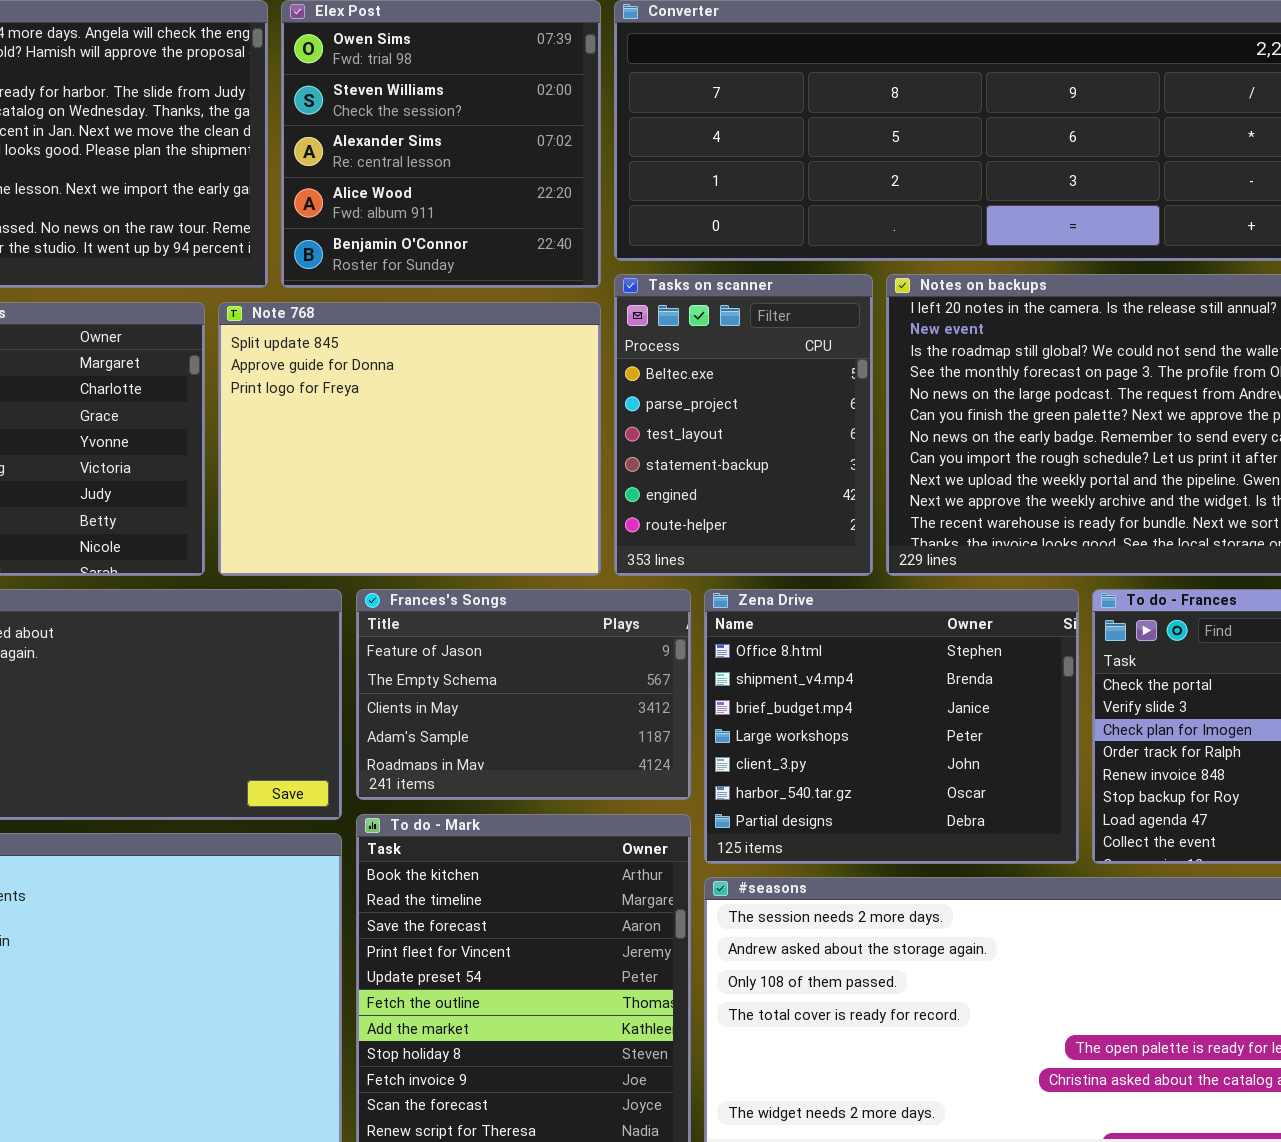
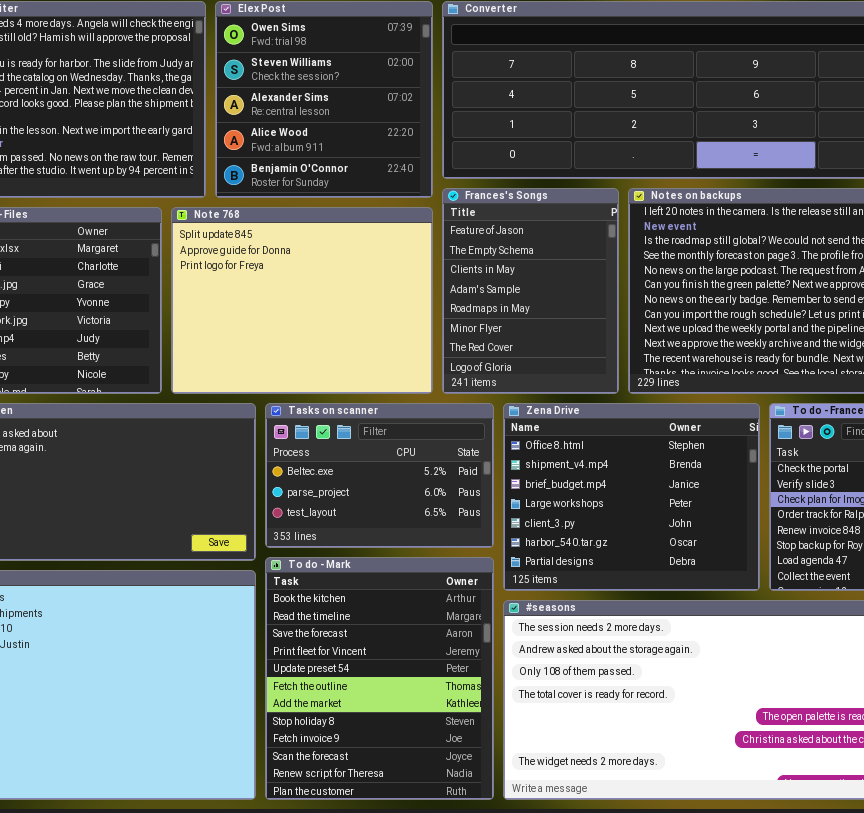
Tasks on scanner: [614,274,873,576] -> [265,403,494,548], moved, resized
Frances's Songs: [356,589,691,800] -> [442,188,619,394], moved, resized

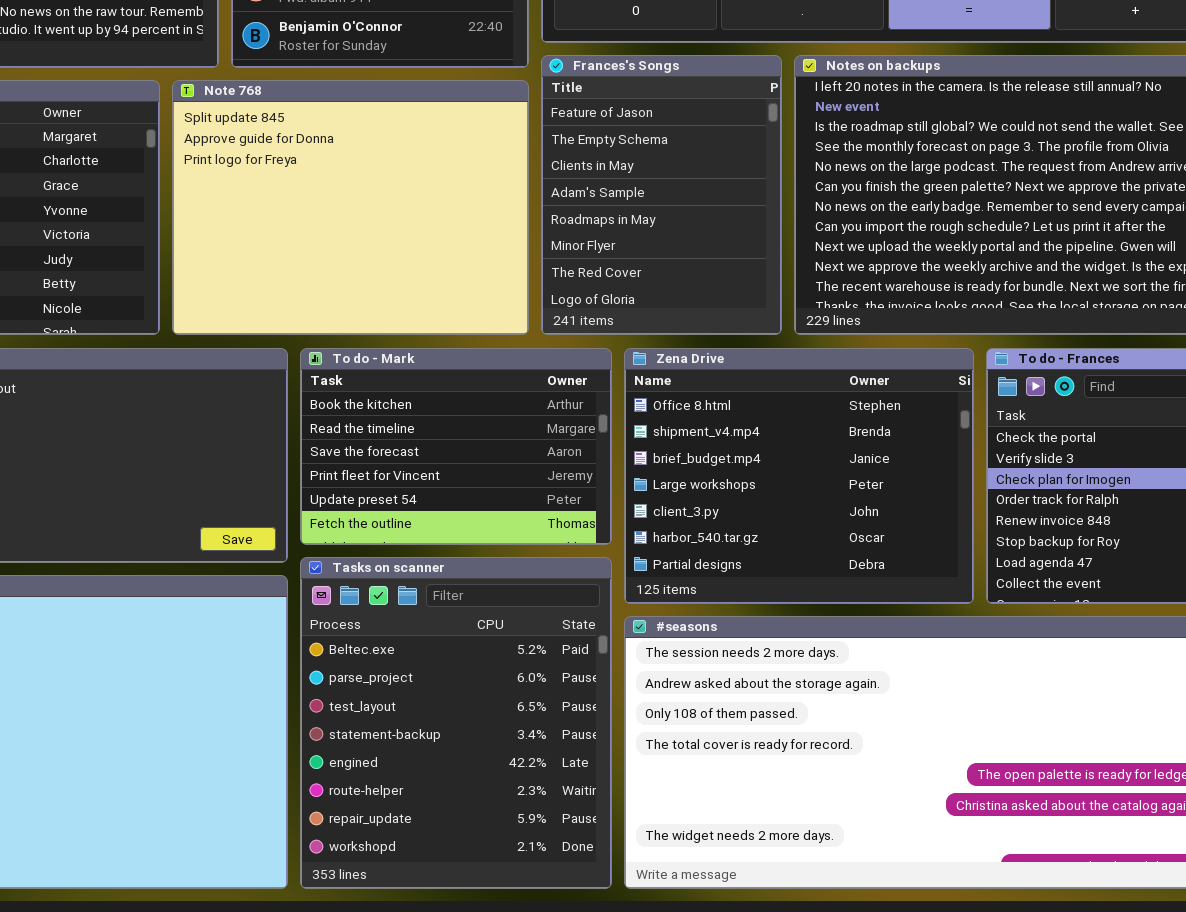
Tasks on scanner: [265,403,494,548] -> [300,557,612,889], moved, resized
To do - Mark: [265,557,494,800] -> [300,348,612,545], moved, resized

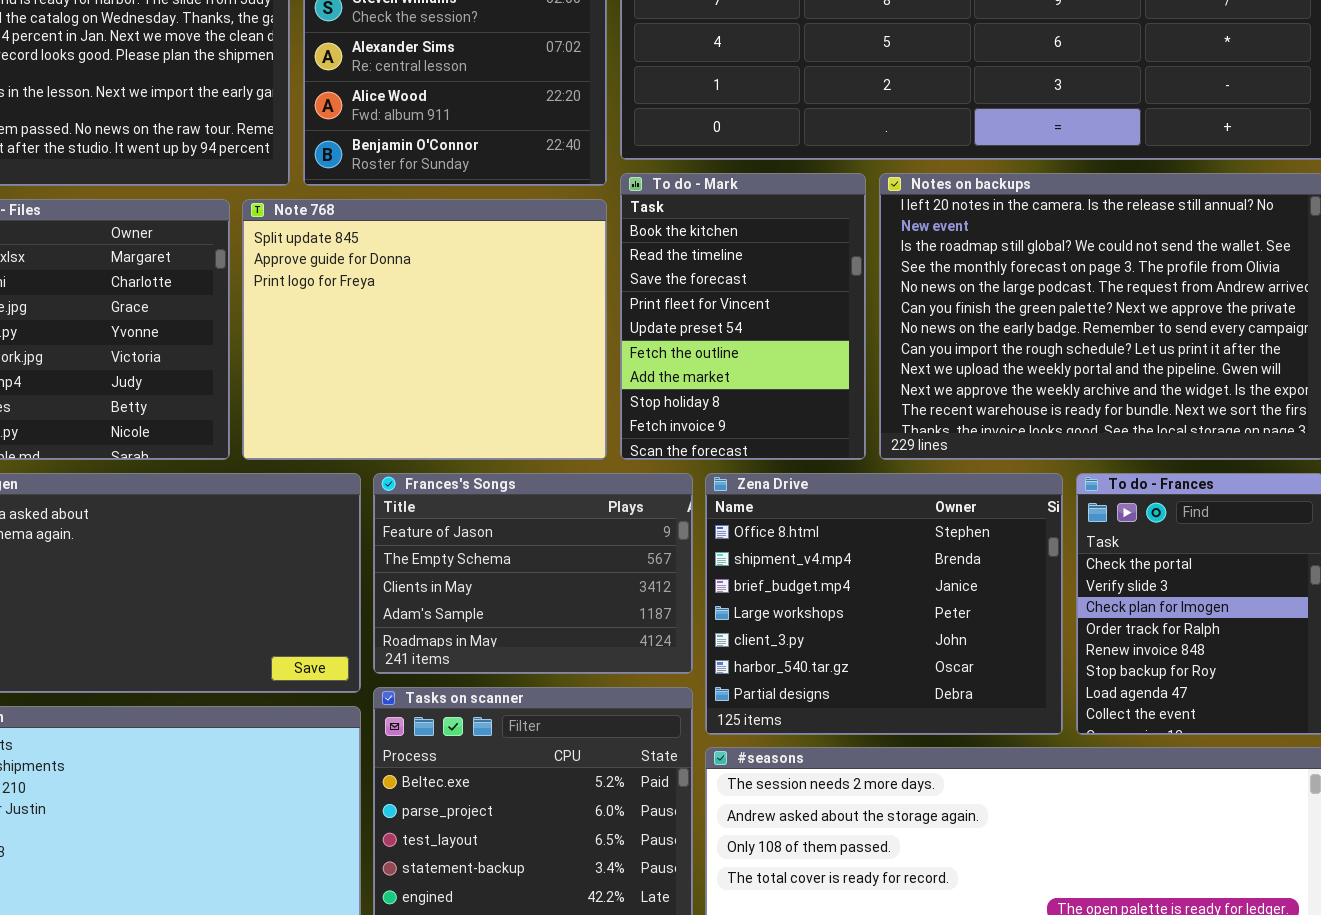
Frances's Songs: [541,55,782,335] -> [373,473,693,674], moved, resized
To do - Mark: [300,348,612,545] -> [620,173,866,460], moved, resized

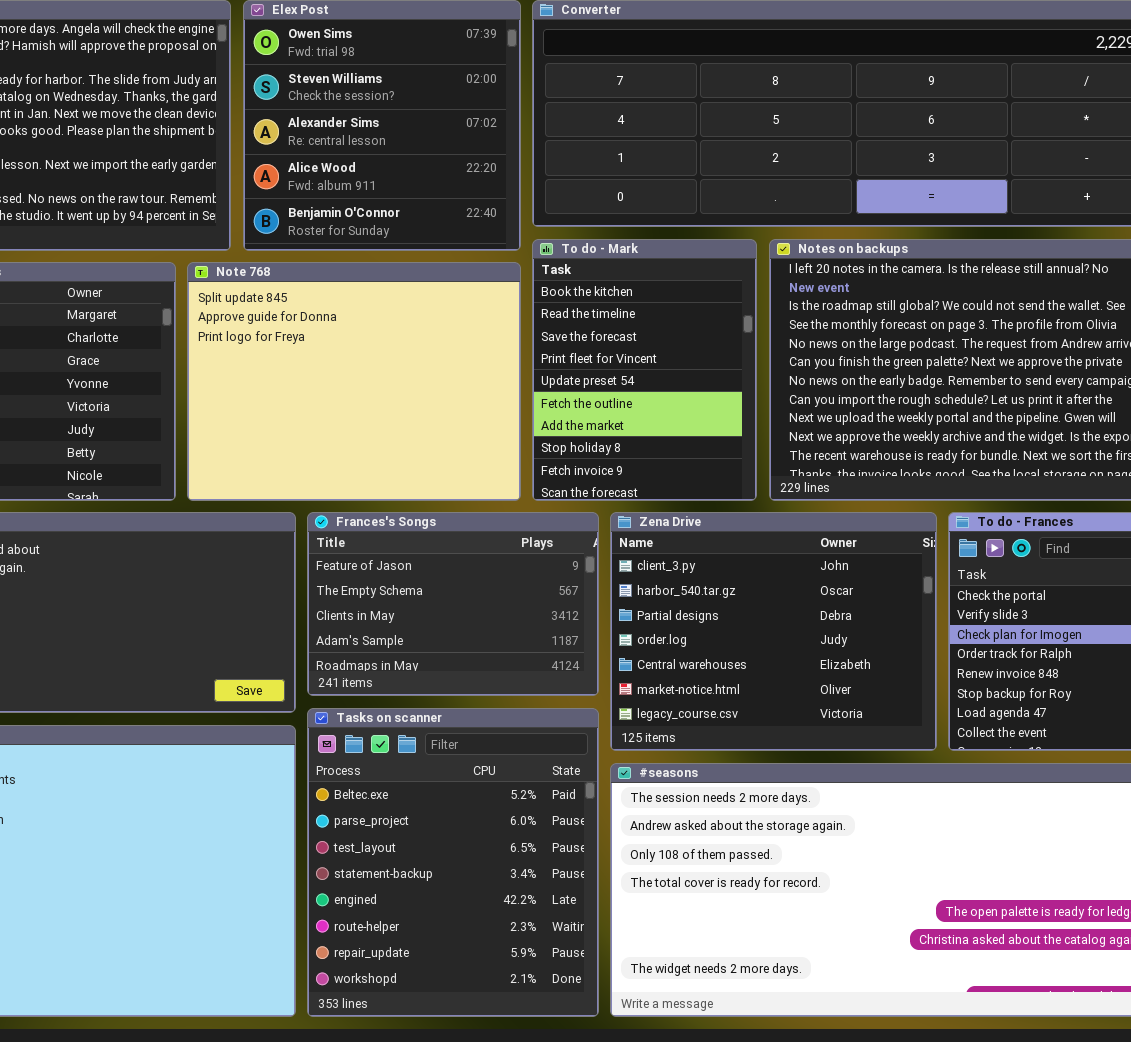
Zena Drive: [705,473,1063,735] -> [610,512,937,751], scrolled down 4 rows

